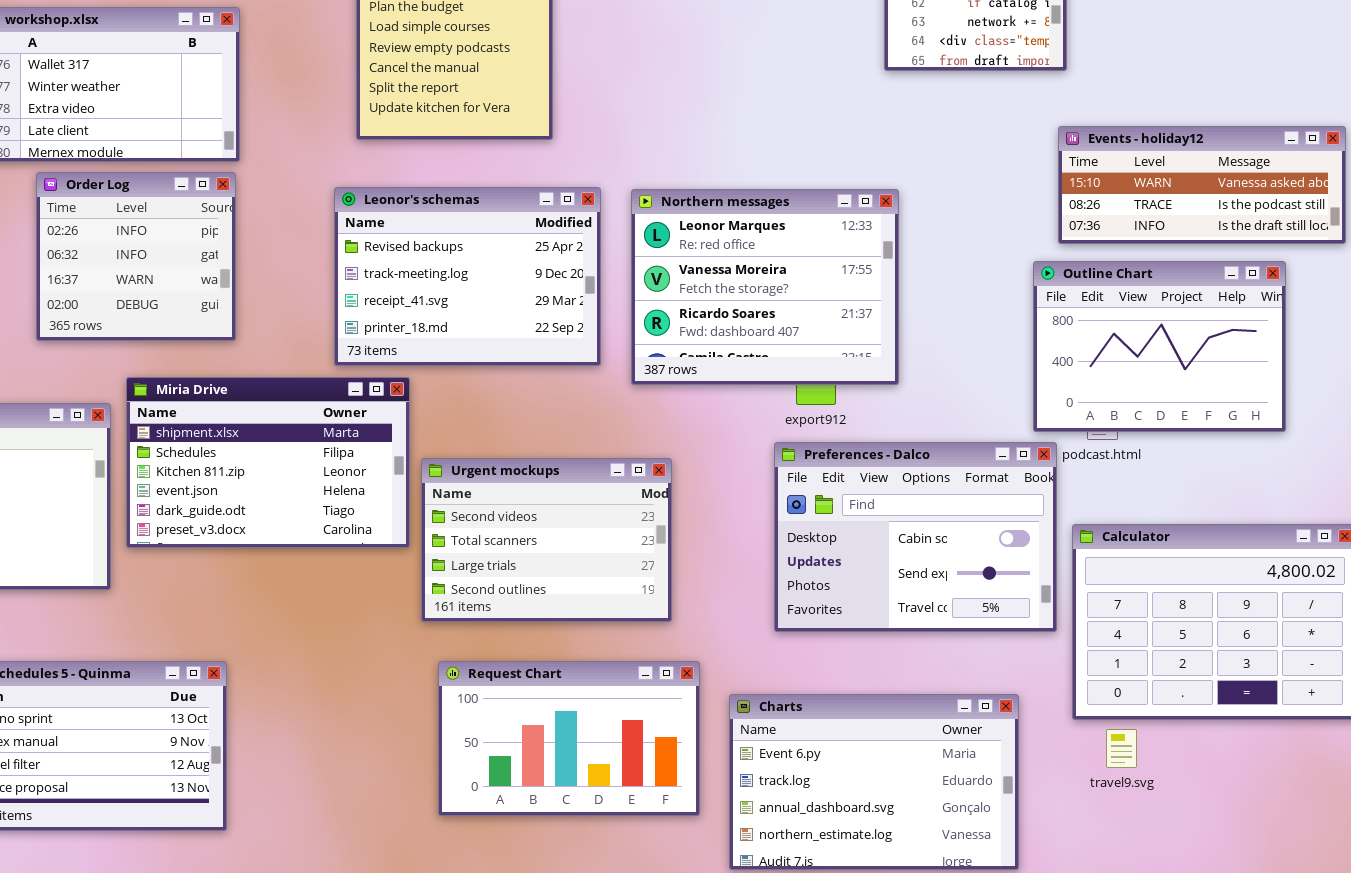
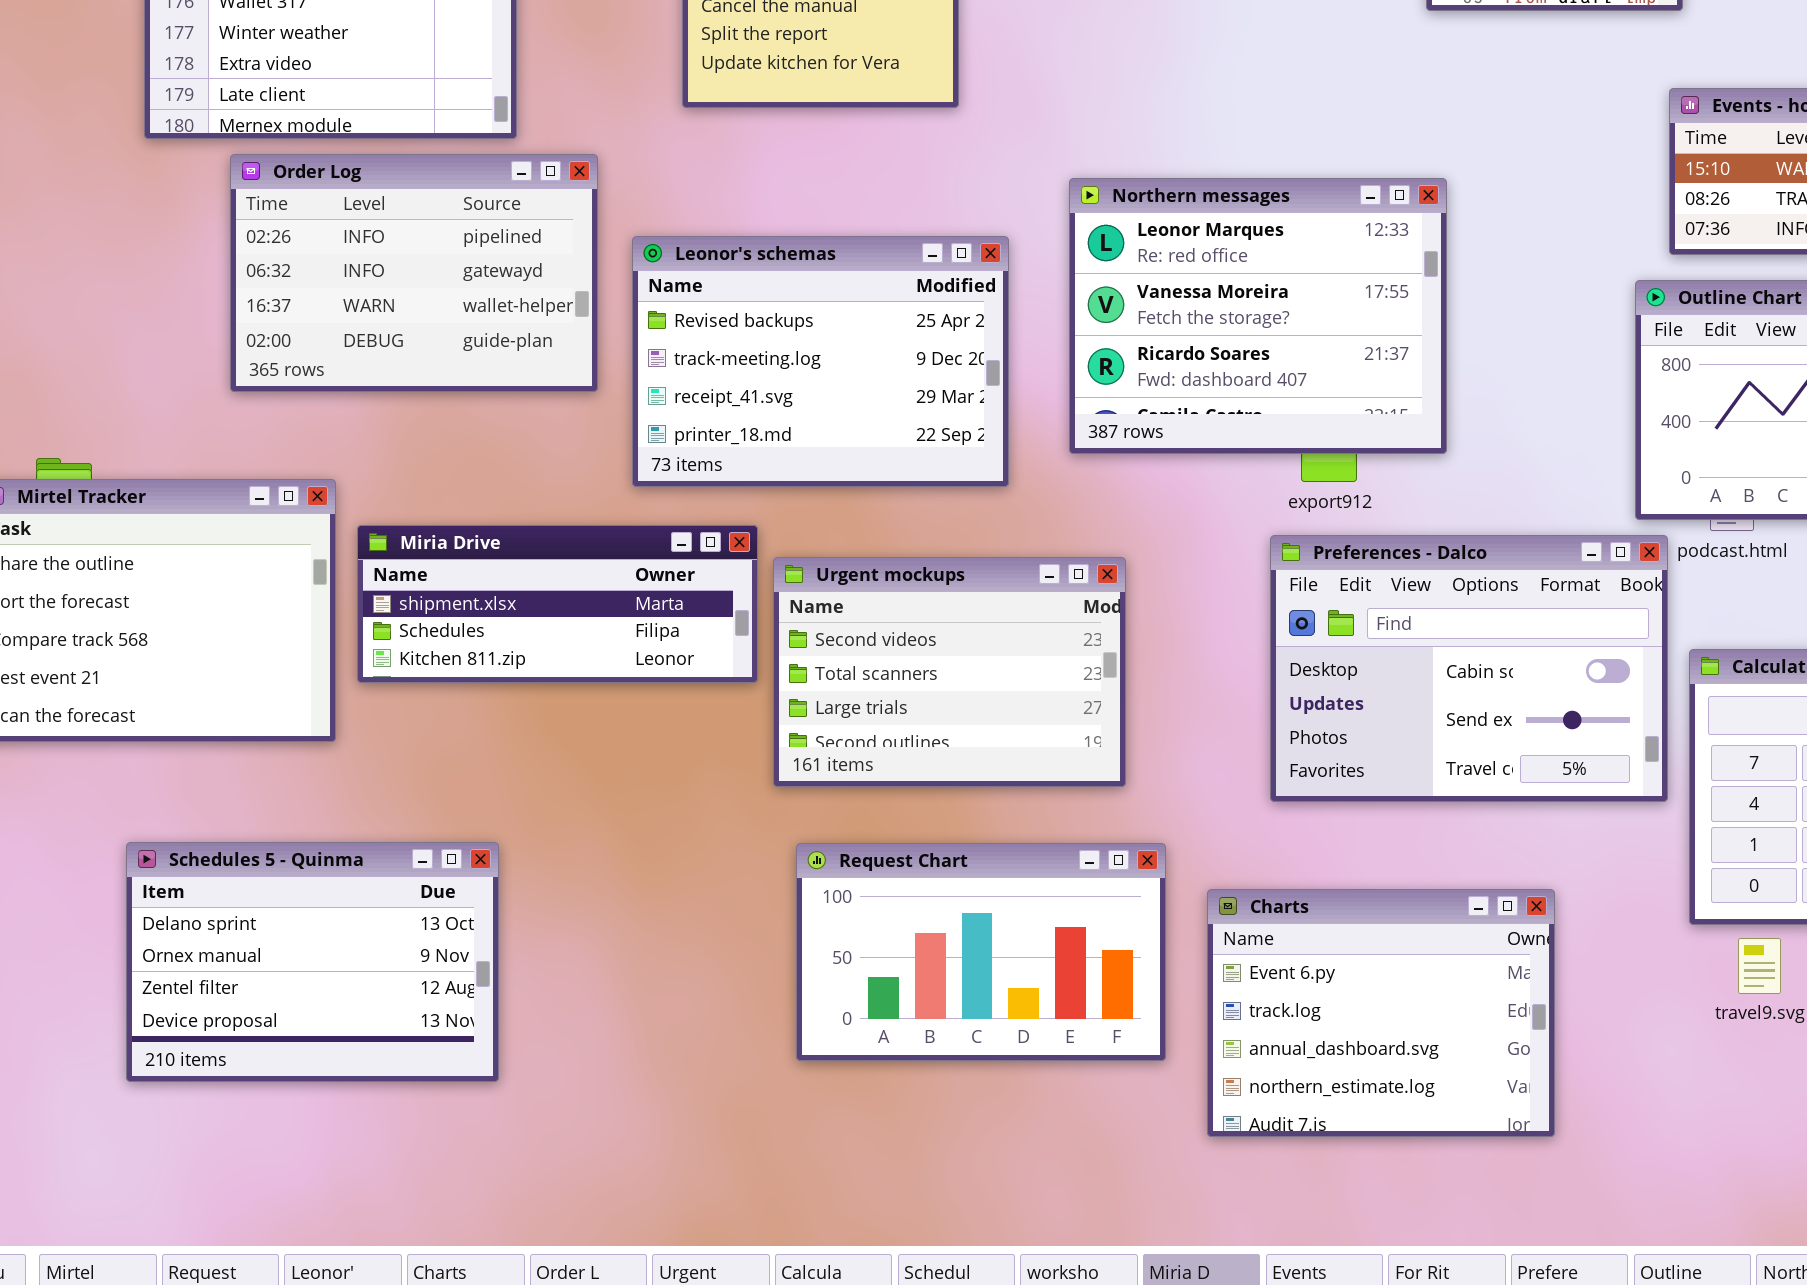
Order Log: [36,172,236,341] -> [230,154,598,392], resized
Leonor's schemas: [334,187,601,366] -> [632,236,1009,487], moved
Miria Drive: [126,377,410,548] -> [357,525,758,683], resized
Charts: [729,694,1019,870] -> [1207,889,1555,1137], resized

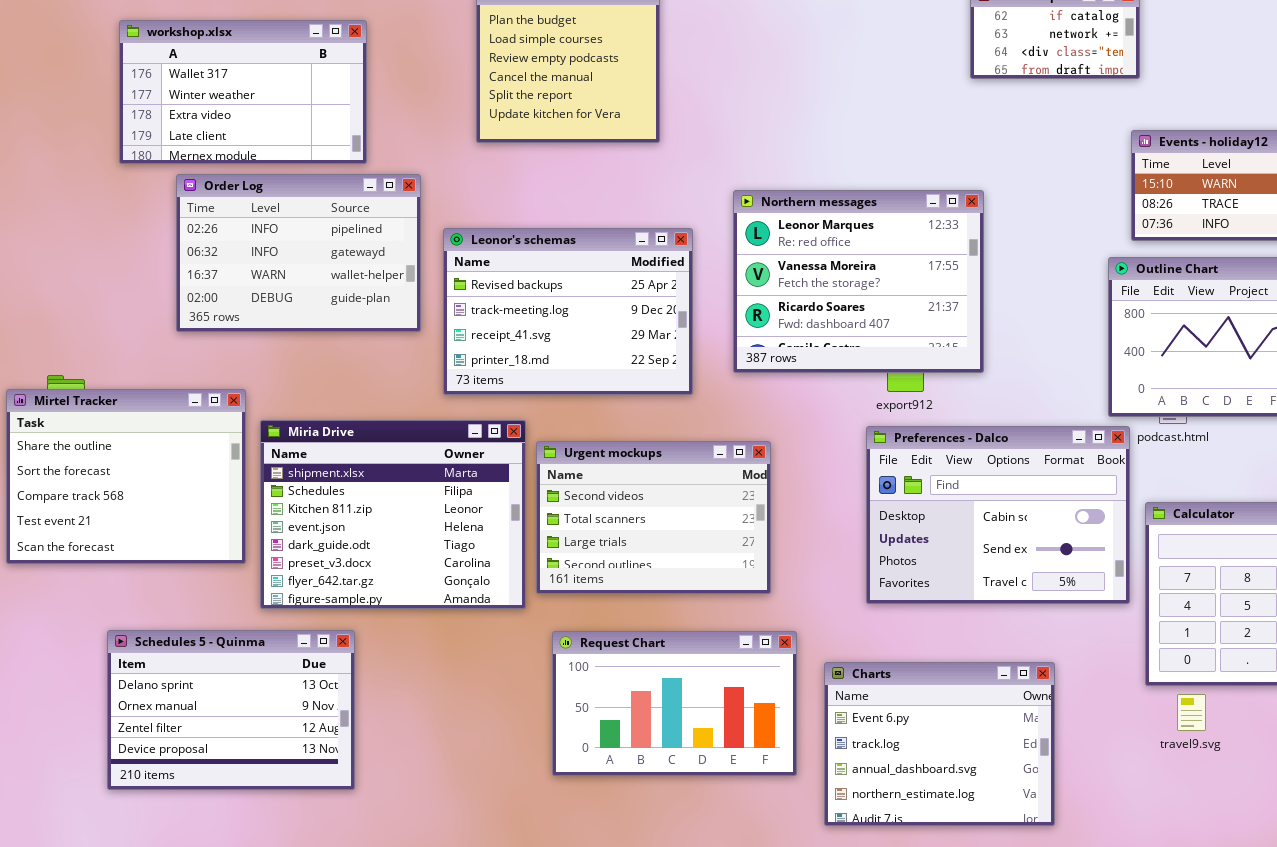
Miria Drive: [357,525,758,683] -> [260,420,526,609], resized

